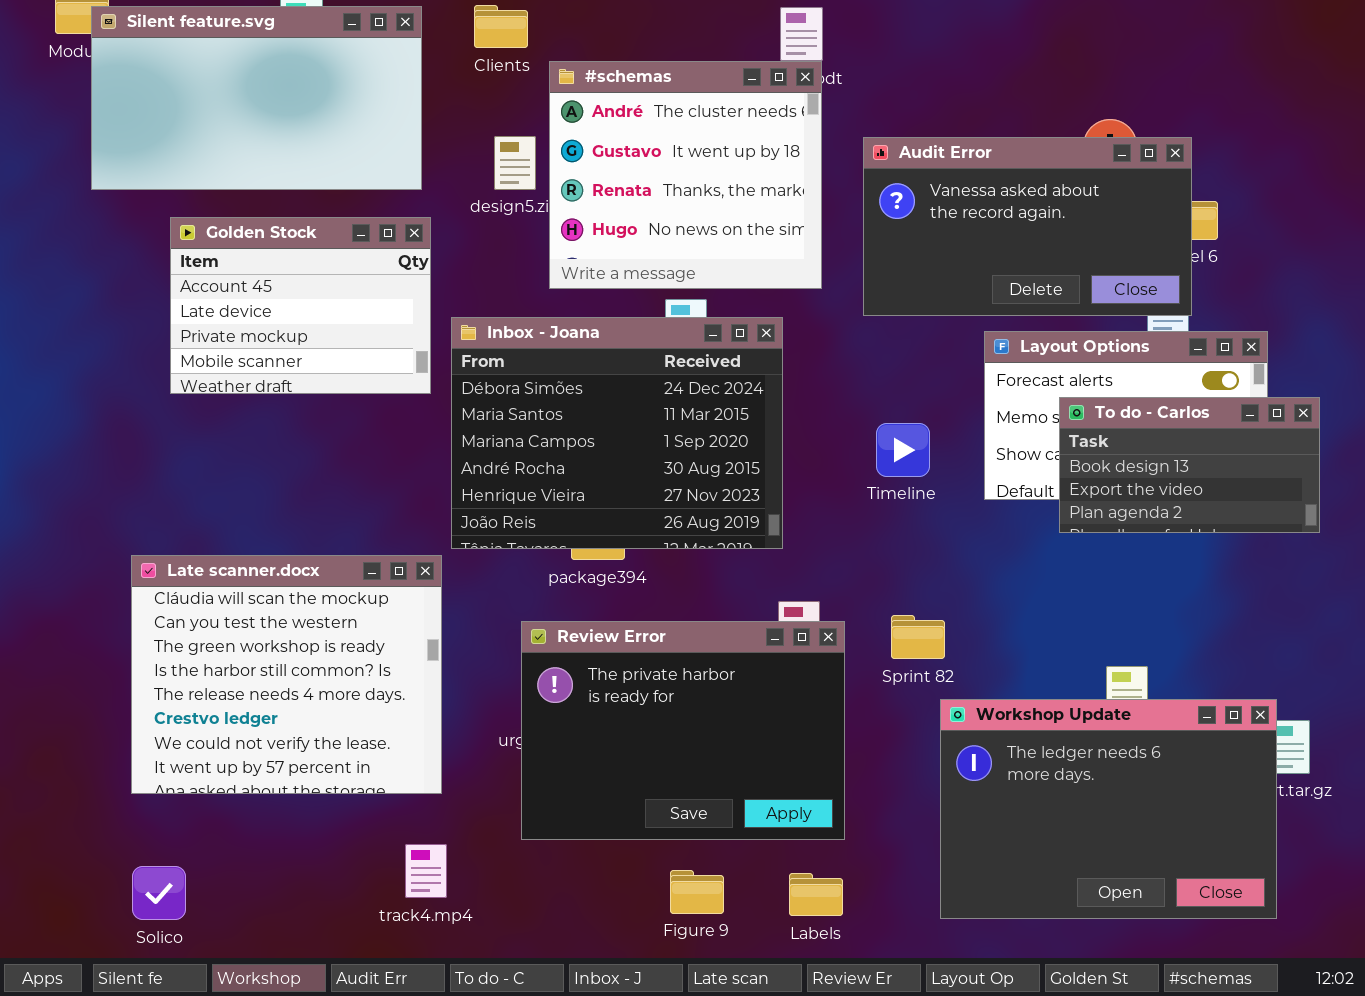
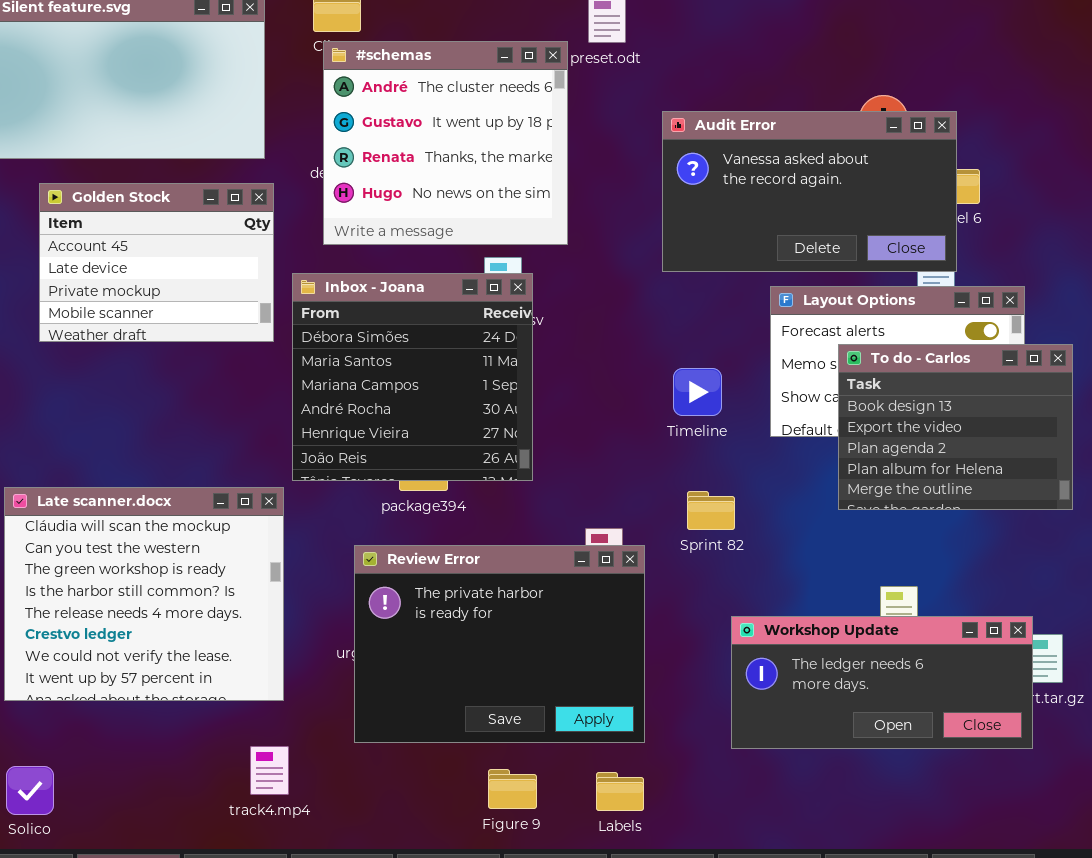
#schemas: [549,61,822,289] -> [323,41,568,245], moved
Inbox - Joana: [451,317,783,549] -> [292,273,533,481], resized
To do - Carlos: [1059,397,1320,533] -> [838,344,1073,510], resized
Sprint 82: [891,615,945,659] -> [687,491,735,530], moved
Workshop Update: [940,699,1277,919] -> [731,616,1033,749], resized

